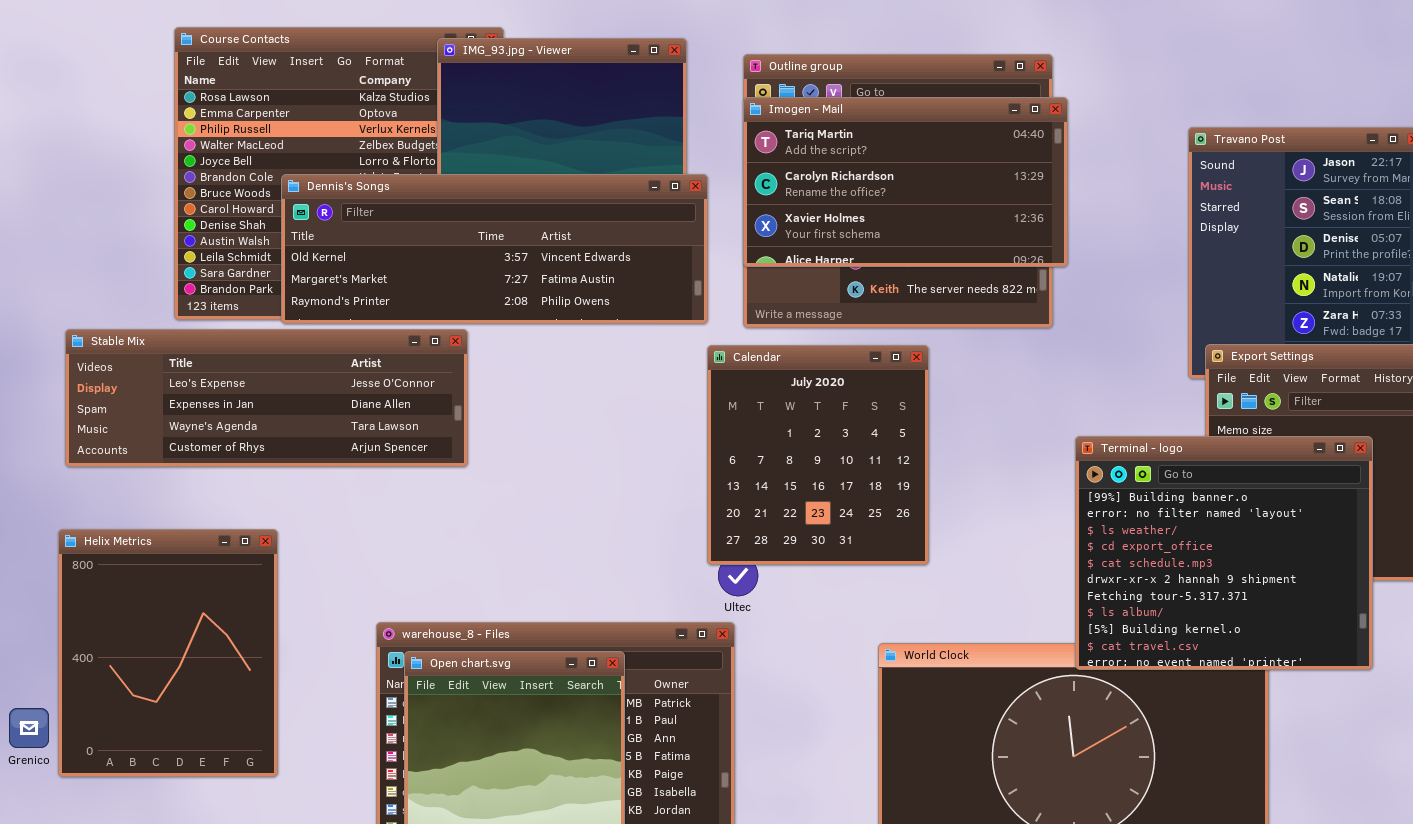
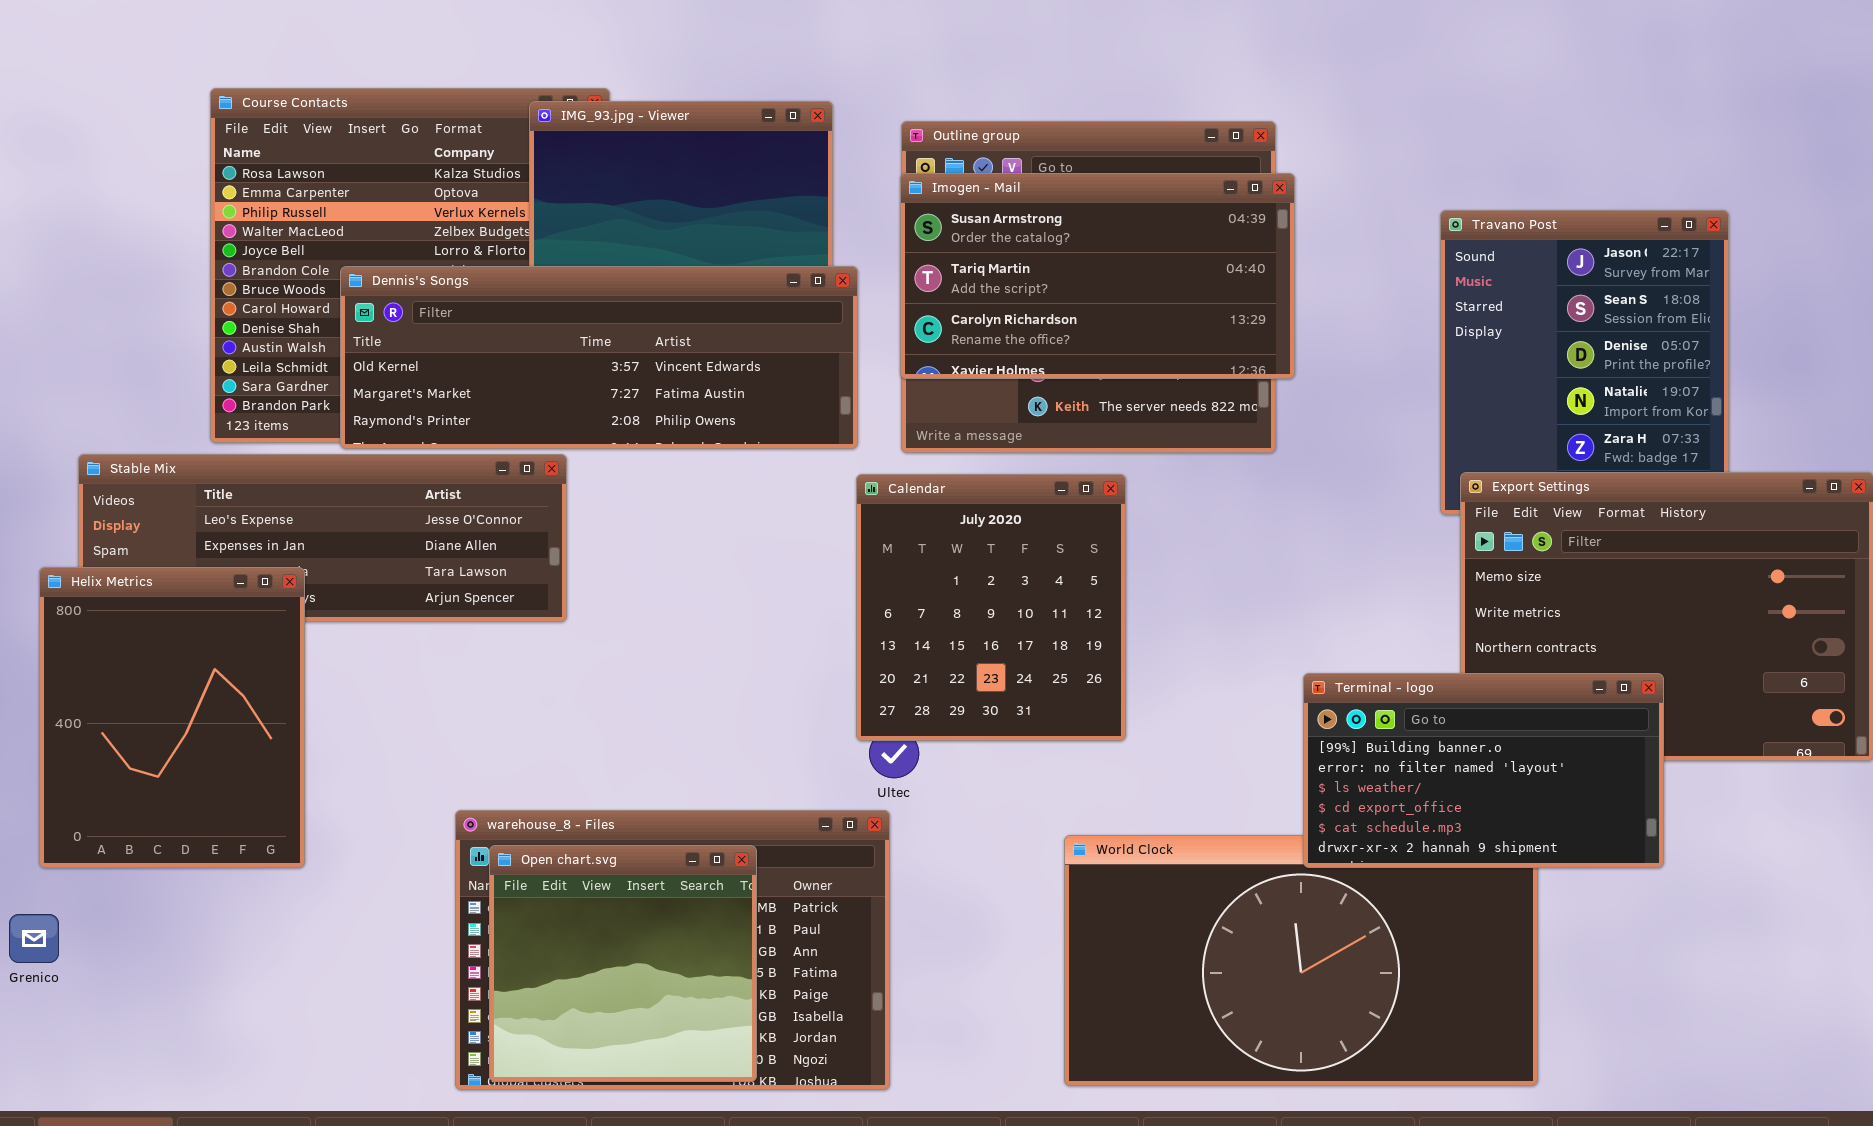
Imogen - Mail: [743,97,1068,267] -> [900,173,1295,379], scrolled up 1 row
Terminal - logo: [1075,436,1373,670] -> [1303,673,1664,868], resized
Helix Metrics: [58,529,278,777] -> [39,567,305,868], moved

